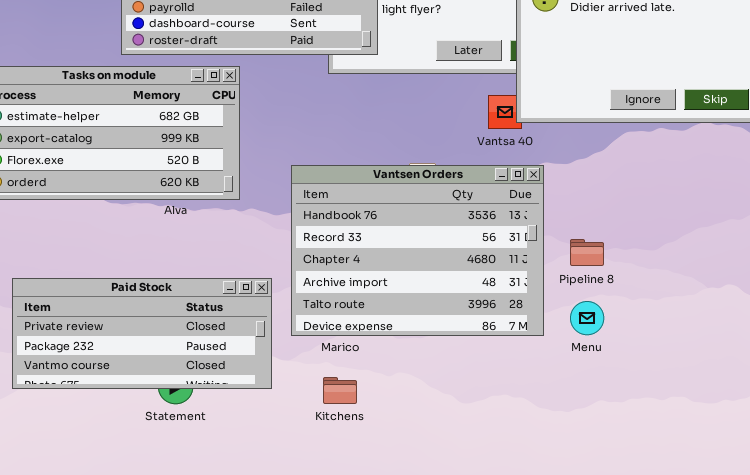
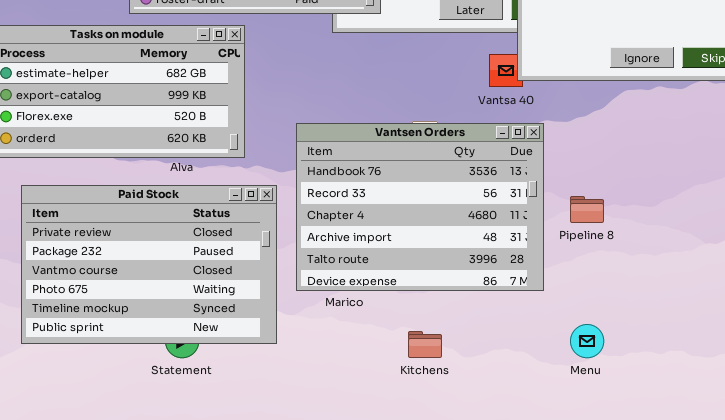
Paid Stock: [12,278,272,389] -> [21,185,277,344], resized
Menu: [570,301,604,335] -> [570,324,604,358], moved
Kitchens: [323,377,357,404] -> [408,331,442,358], moved

